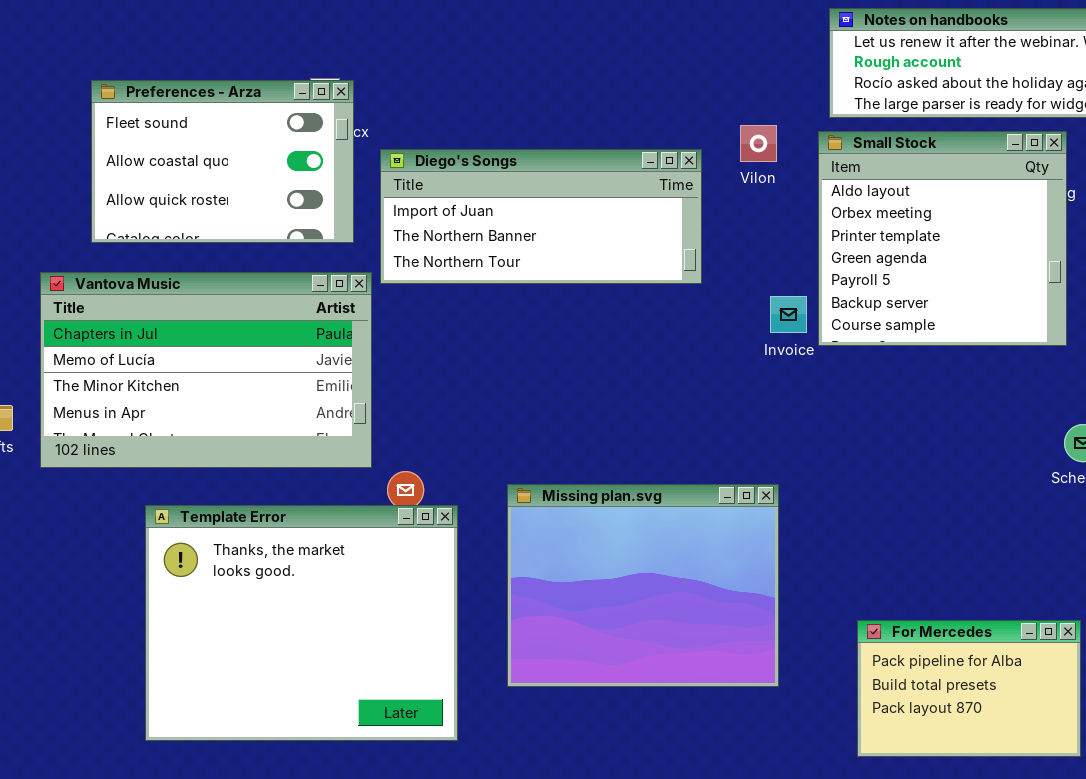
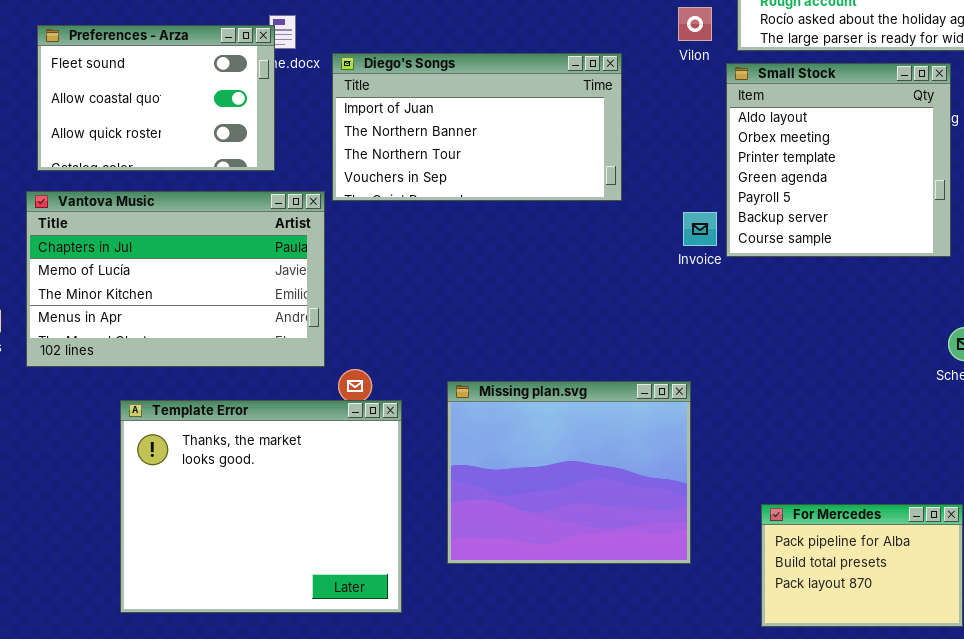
Preferences - Arza: [91,80,354,243] -> [37,25,275,171], moved
Vilon: [740,125,777,162] -> [678,7,712,41], moved
Diego's Songs: [380,149,702,284] -> [332,53,622,201], resized

